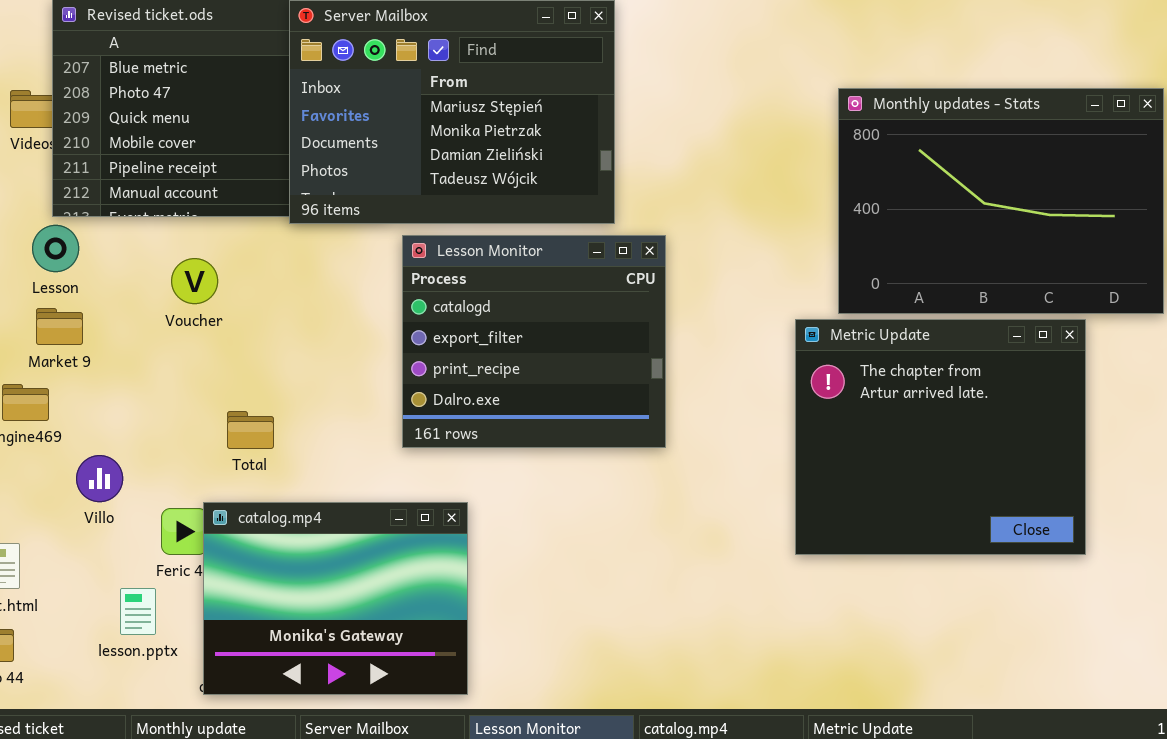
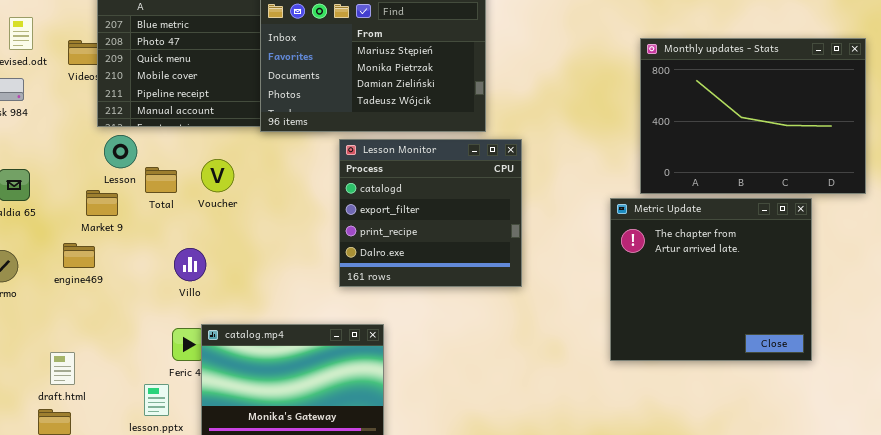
Lesson: [32,225,79,272] -> [104,135,137,168], moved
Voucher: [171,258,218,304] -> [201,159,234,192], moved
Total: [227,411,274,449] -> [145,167,177,193], moved
Villo: [76,455,123,502] -> [174,248,206,281], moved

